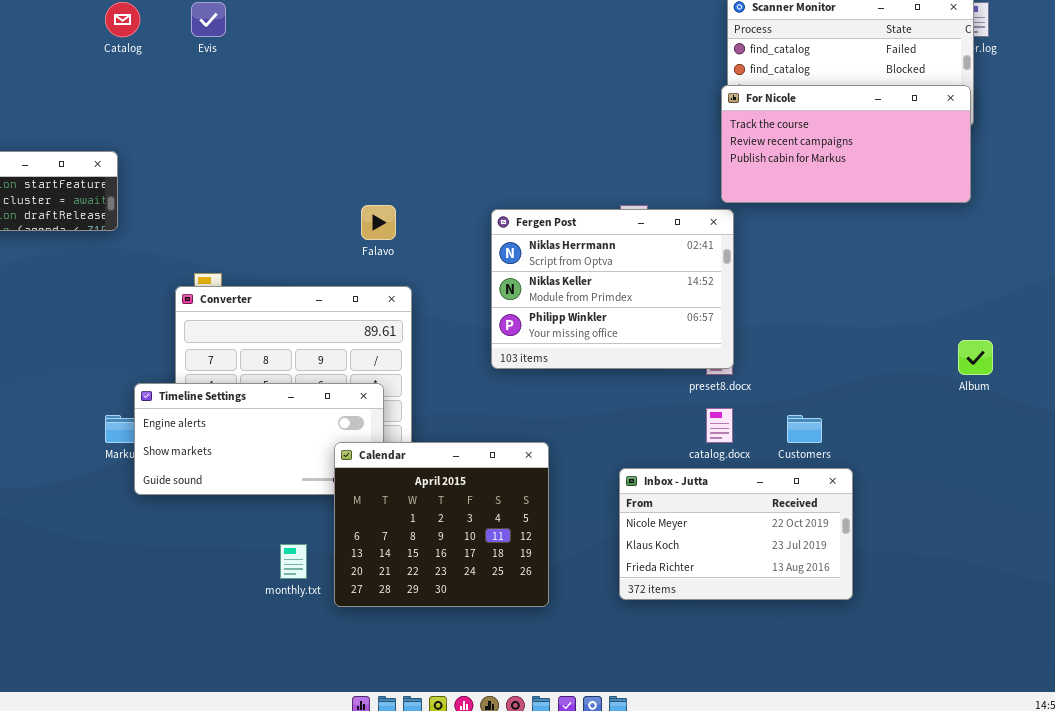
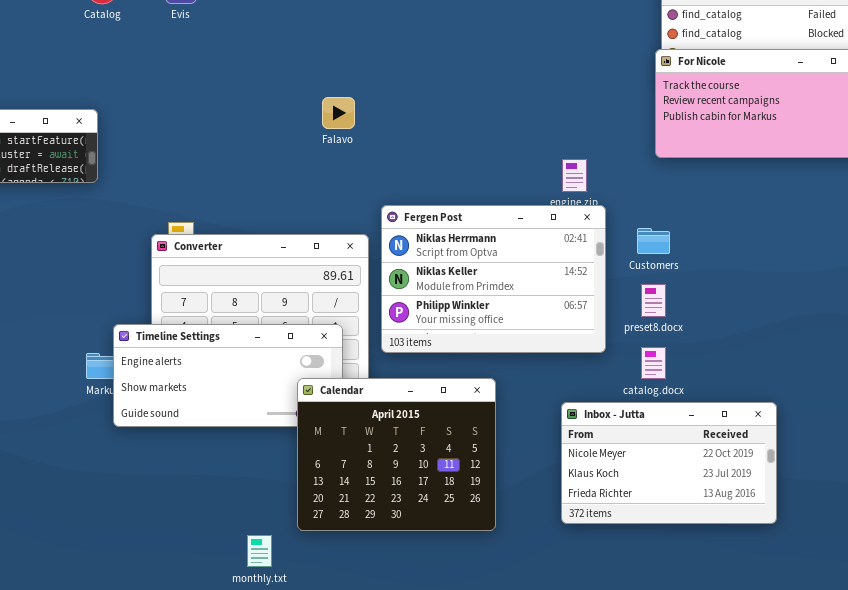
Falavo: [361,205,396,240] -> [322,97,355,129], moved
Fergen Post: [491,209,734,369] -> [381,205,606,353], moved
Customers: [787,415,822,443] -> [637,228,670,254], moved
monthly.txt: [280,544,307,579] -> [247,535,272,567], moved

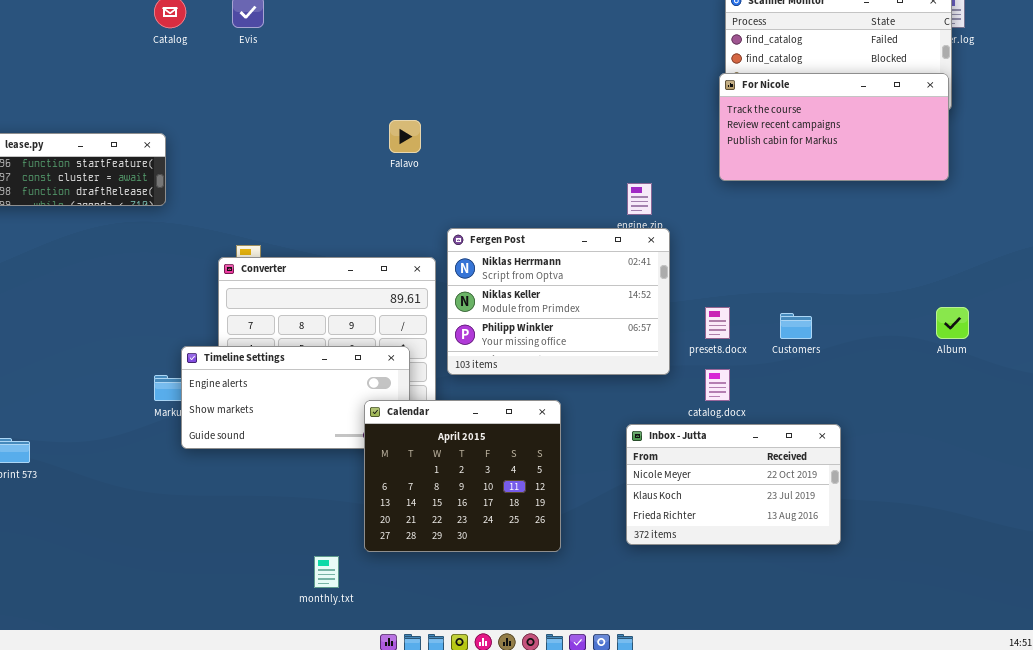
Customers: [637,228,670,254] -> [780,313,812,339], moved

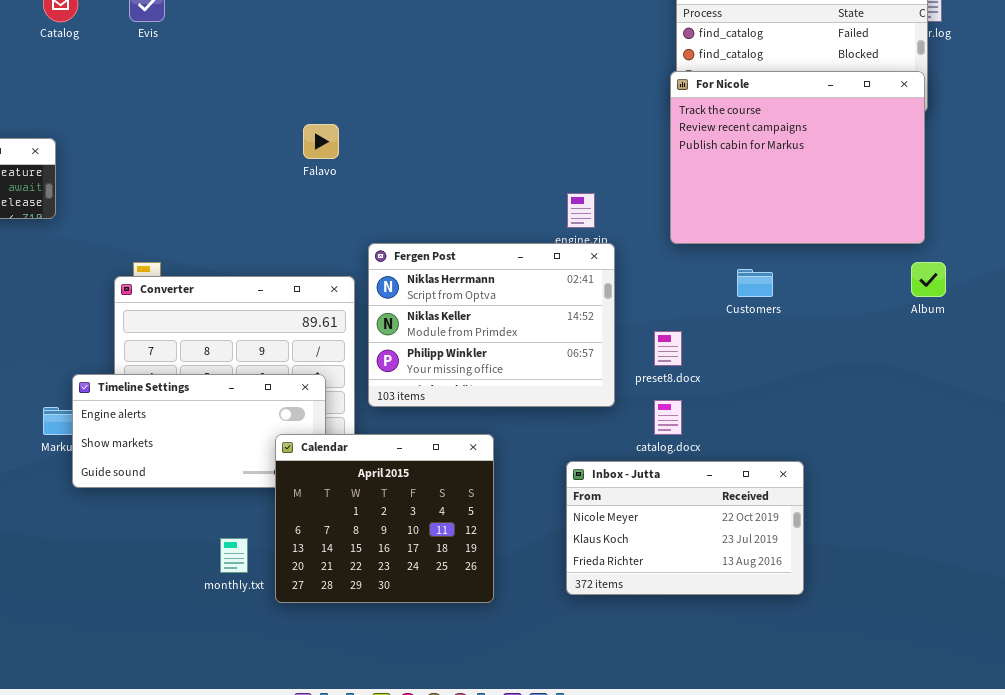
For Nicole: [719,73,949,181] -> [670,71,925,244], resized
Album: [936,307,969,339] -> [911,262,946,297], moved
Customers: [780,313,812,339] -> [737,269,773,297], moved
monthly.txt: [314,556,339,588] -> [220,538,248,573], moved

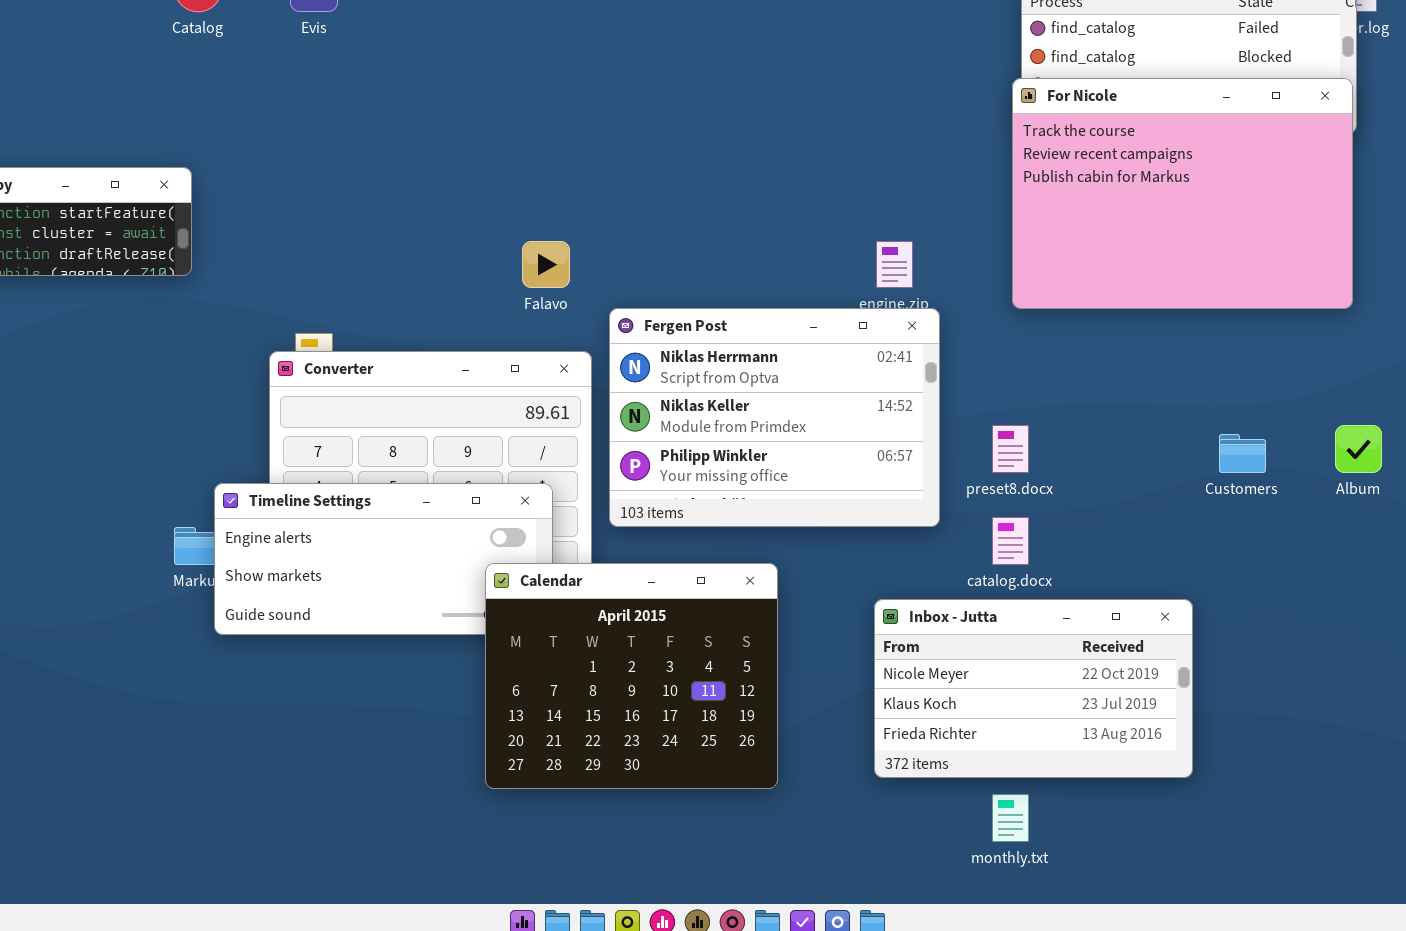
Falavo: [303,124,339,159] -> [522,241,570,288], moved
Album: [911,262,946,297] -> [1335,425,1382,473], moved
Customers: [737,269,773,297] -> [1219,434,1266,473], moved
monthly.txt: [220,538,248,573] -> [992,794,1029,842], moved

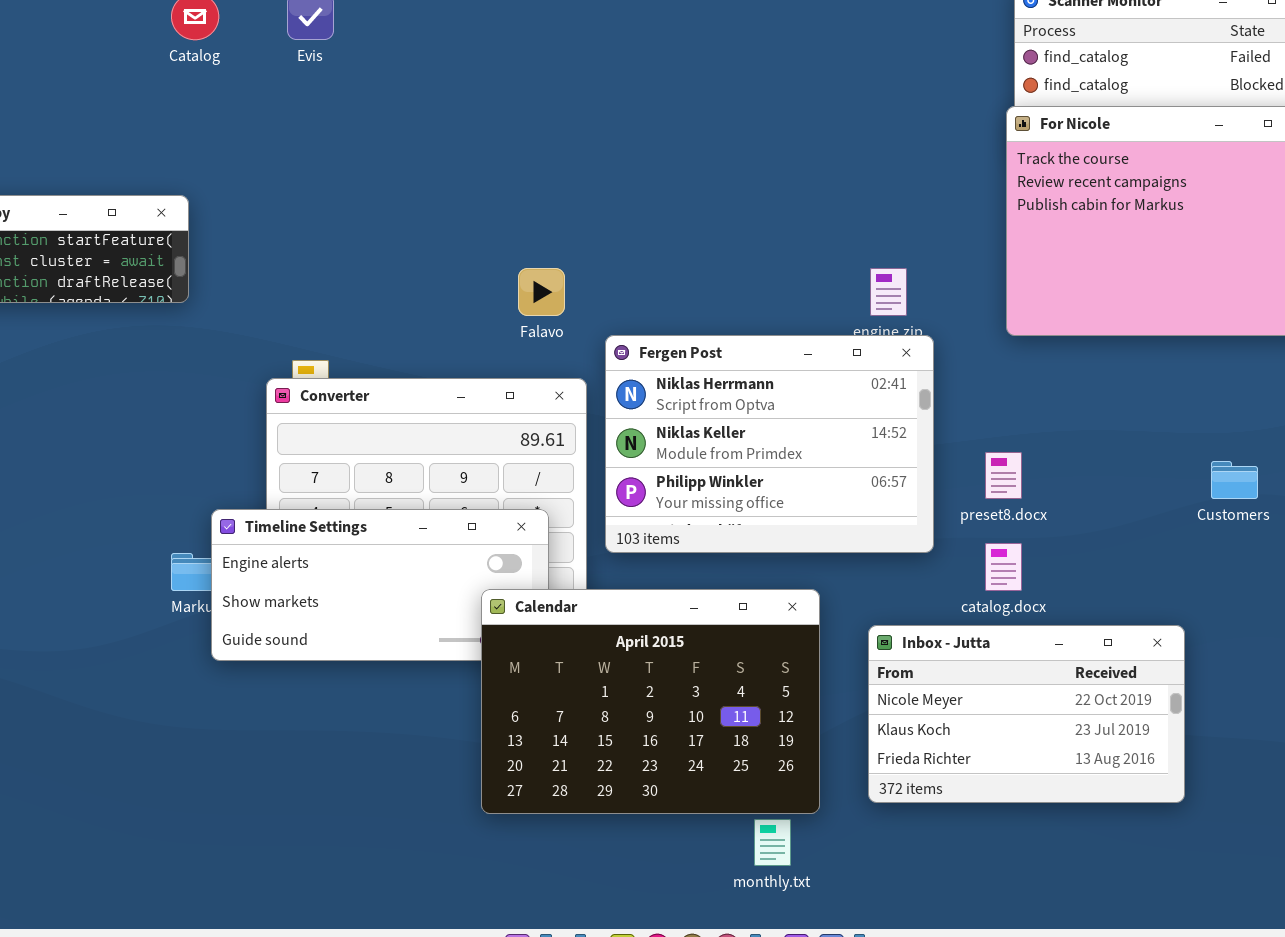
Calendar: [485,563,778,789] -> [481,589,820,814], resized
monthly.txt: [992,794,1029,842] -> [754,819,791,866], moved

